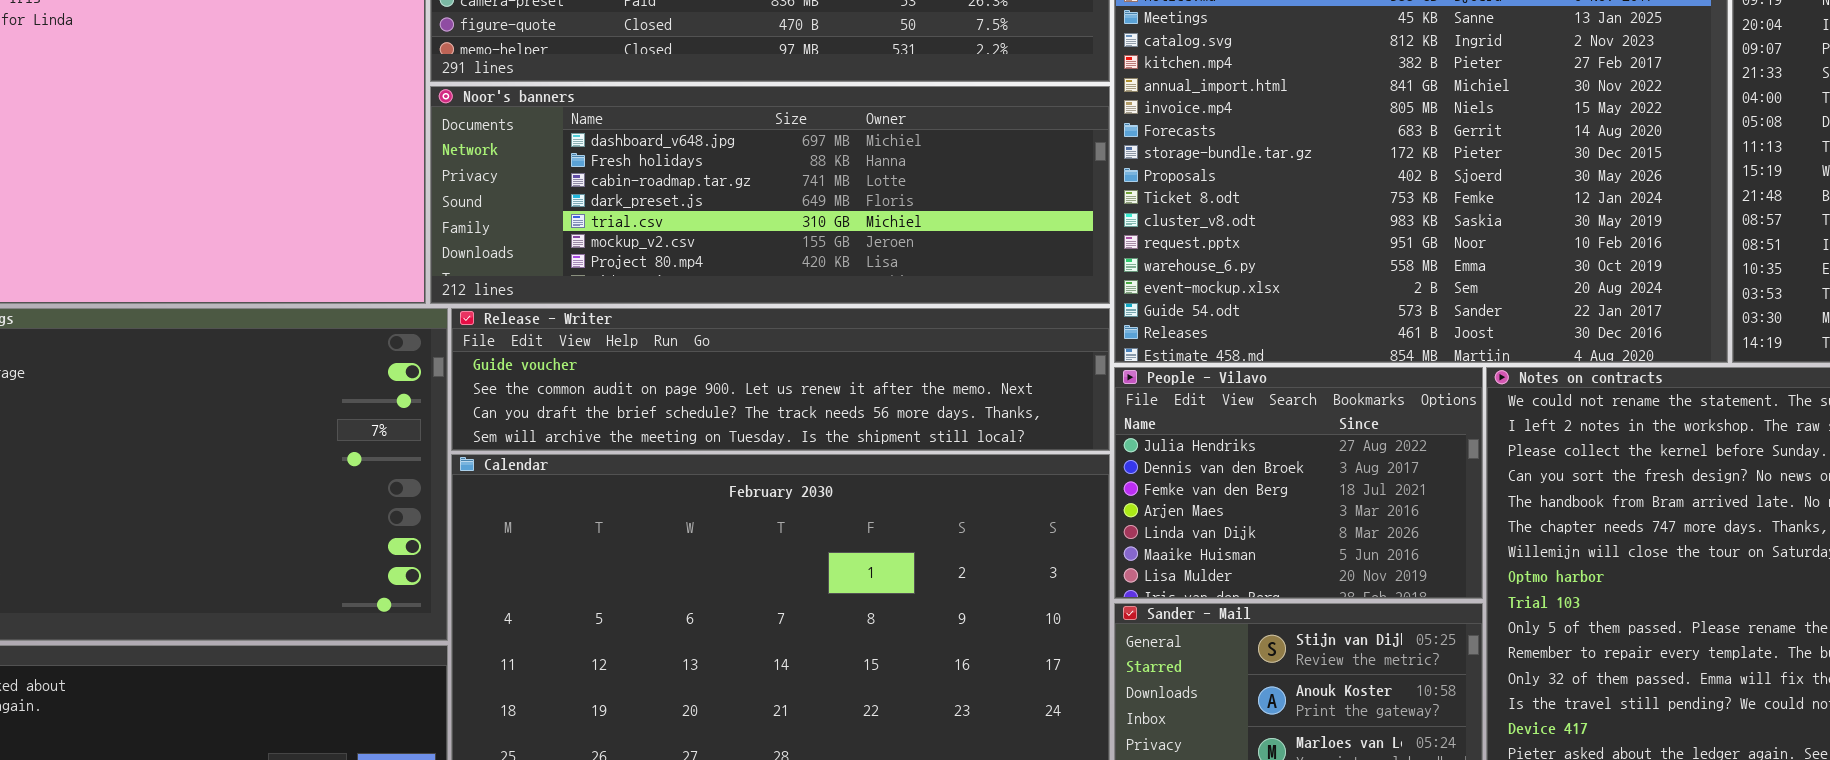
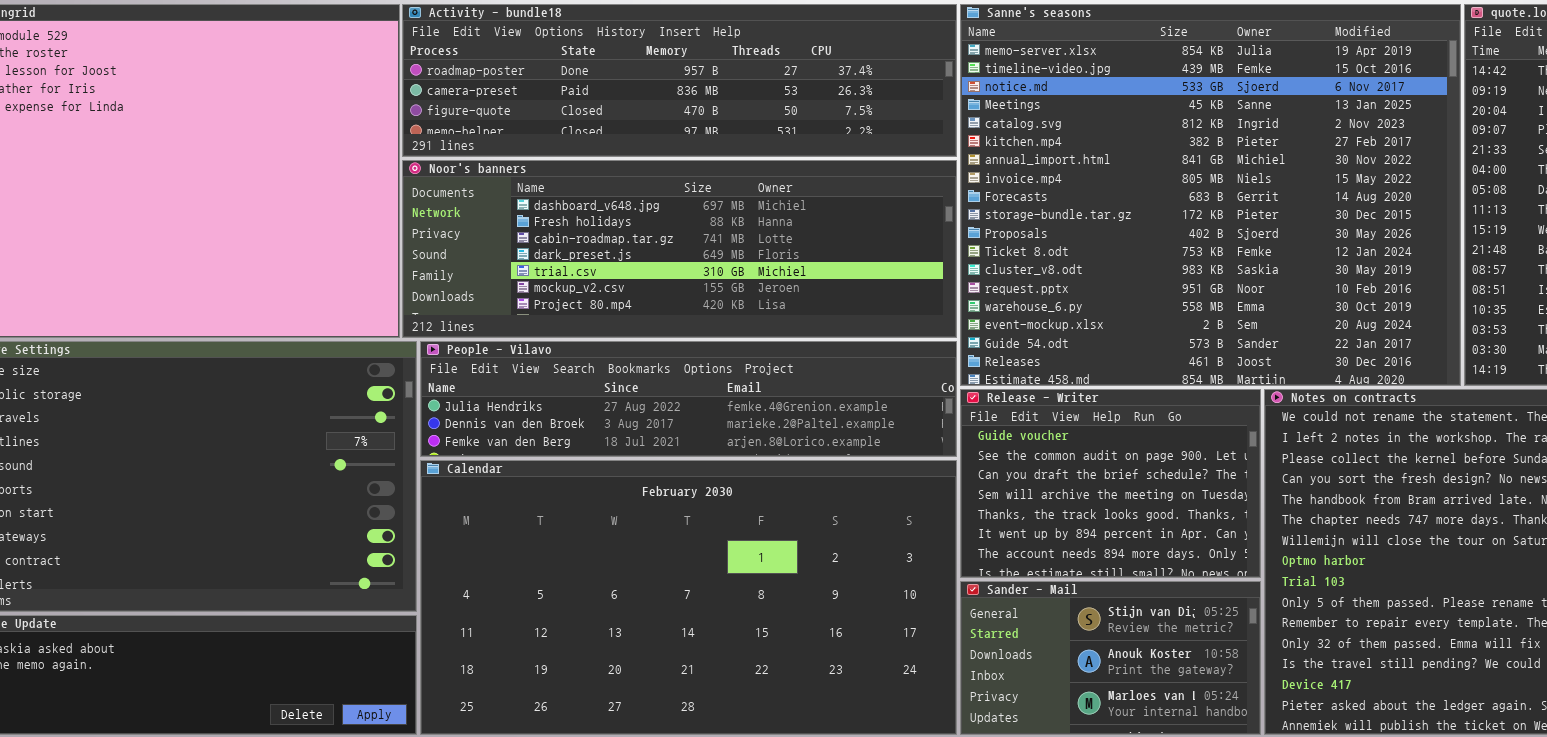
Release - Writer: [451,308,1110,451] -> [960,389,1261,578], moved, resized
People - Vilavo: [1114,367,1483,599] -> [420,341,957,457], moved, resized

